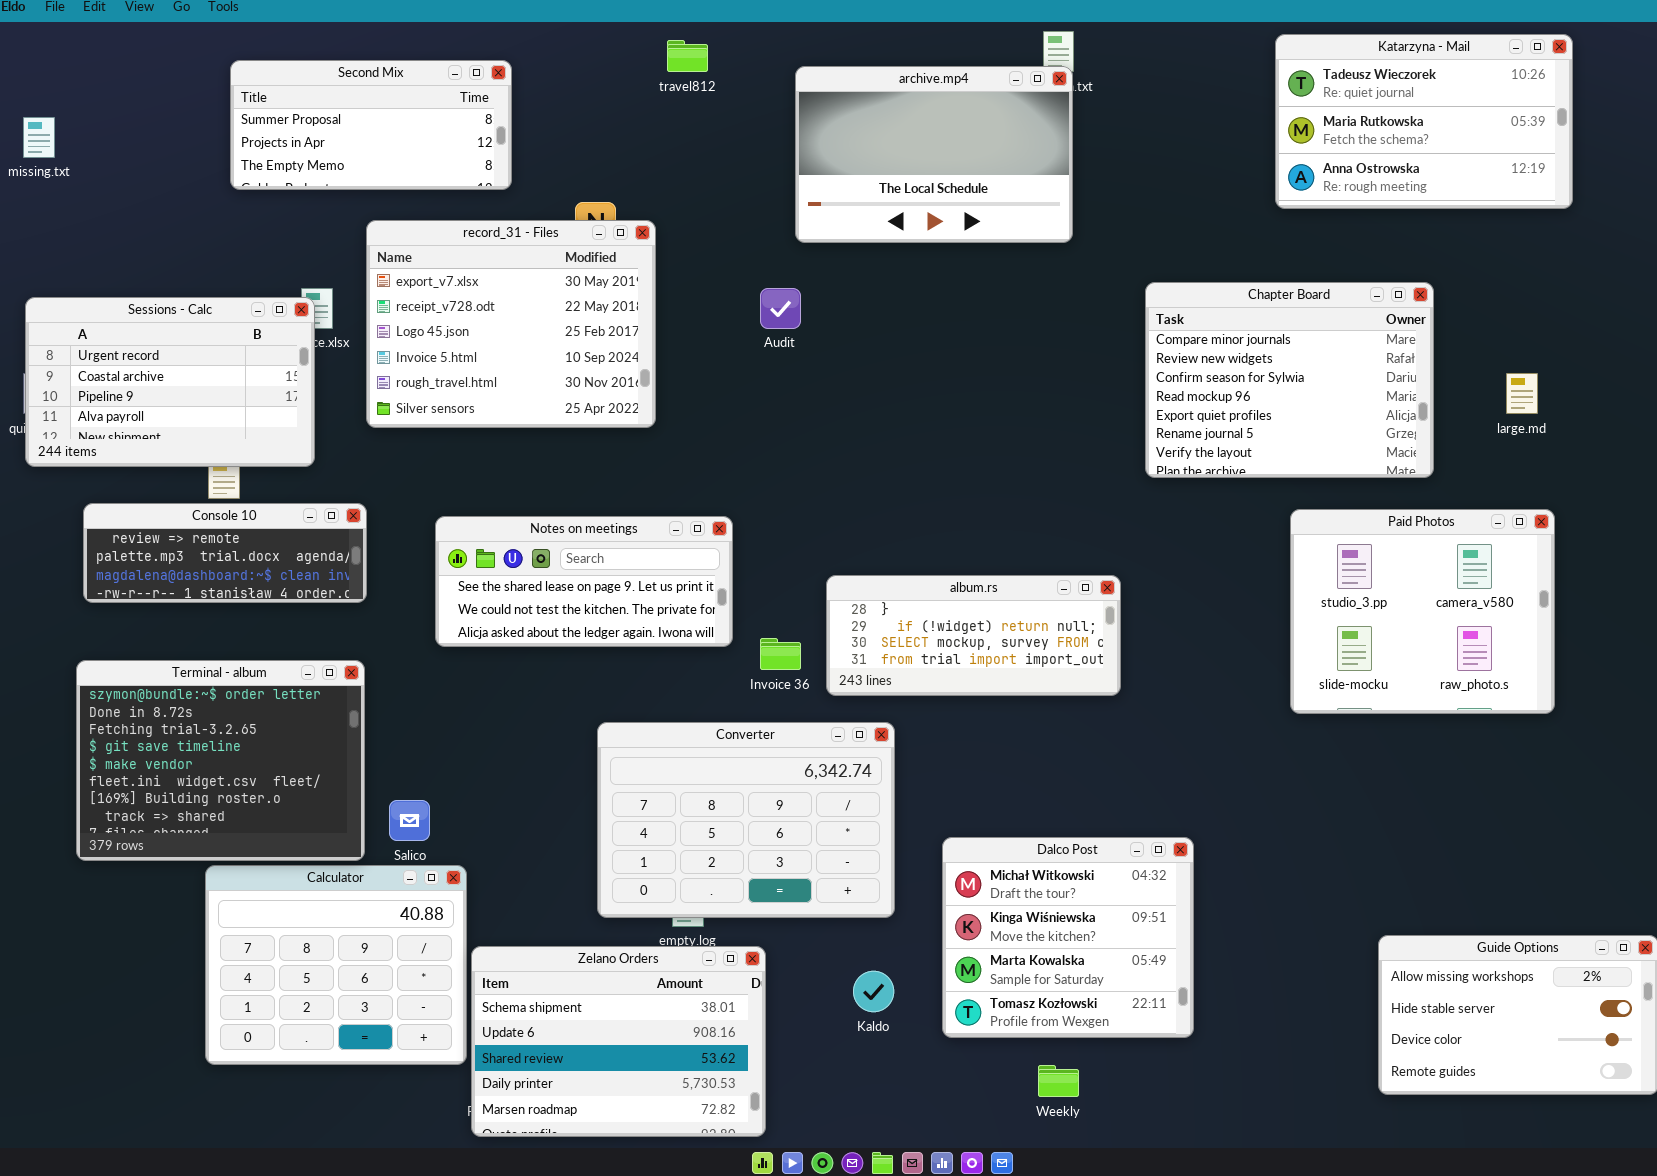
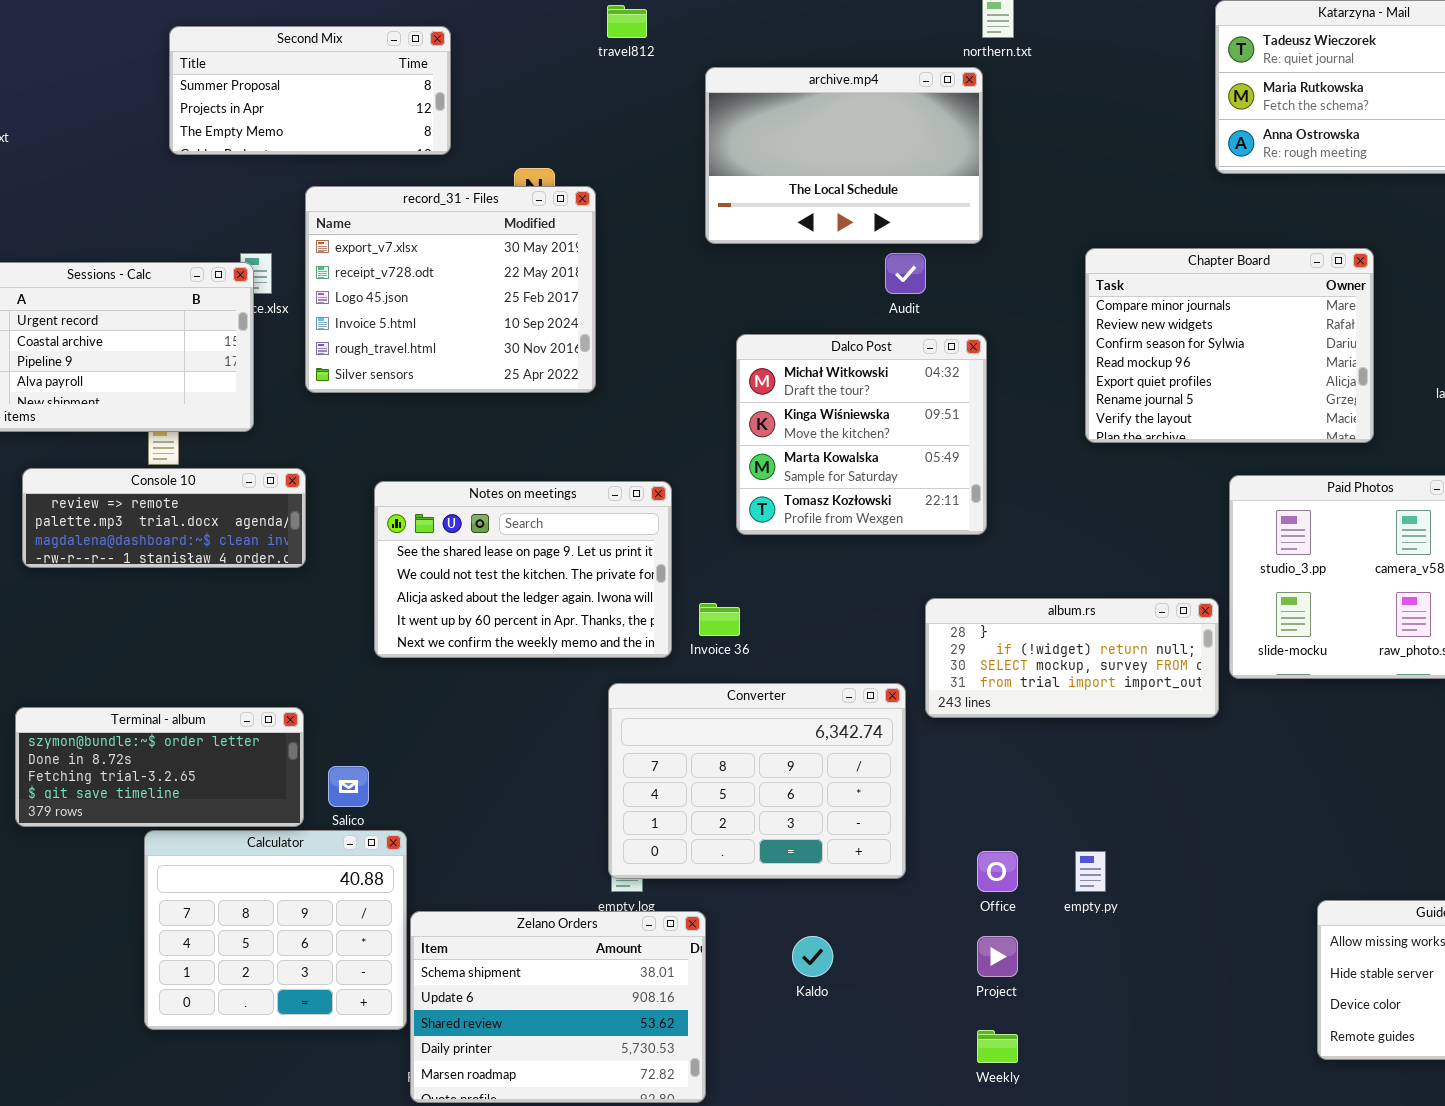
archive.mp4: [795,66,1073,243] -> [705,67,983,244], moved
Audit: [760,288,801,329] -> [885,253,926,294], moved
Notes on meetings: [435,516,733,647] -> [374,481,672,658], resized
album.rs: [826,575,1121,696] -> [925,598,1219,718], moved
Terminal - album: [76,660,365,861] -> [15,707,304,827], resized
Converter: [597,722,895,918] -> [608,683,906,879], moved
Dalco Post: [942,837,1194,1038] -> [736,334,987,535], moved

